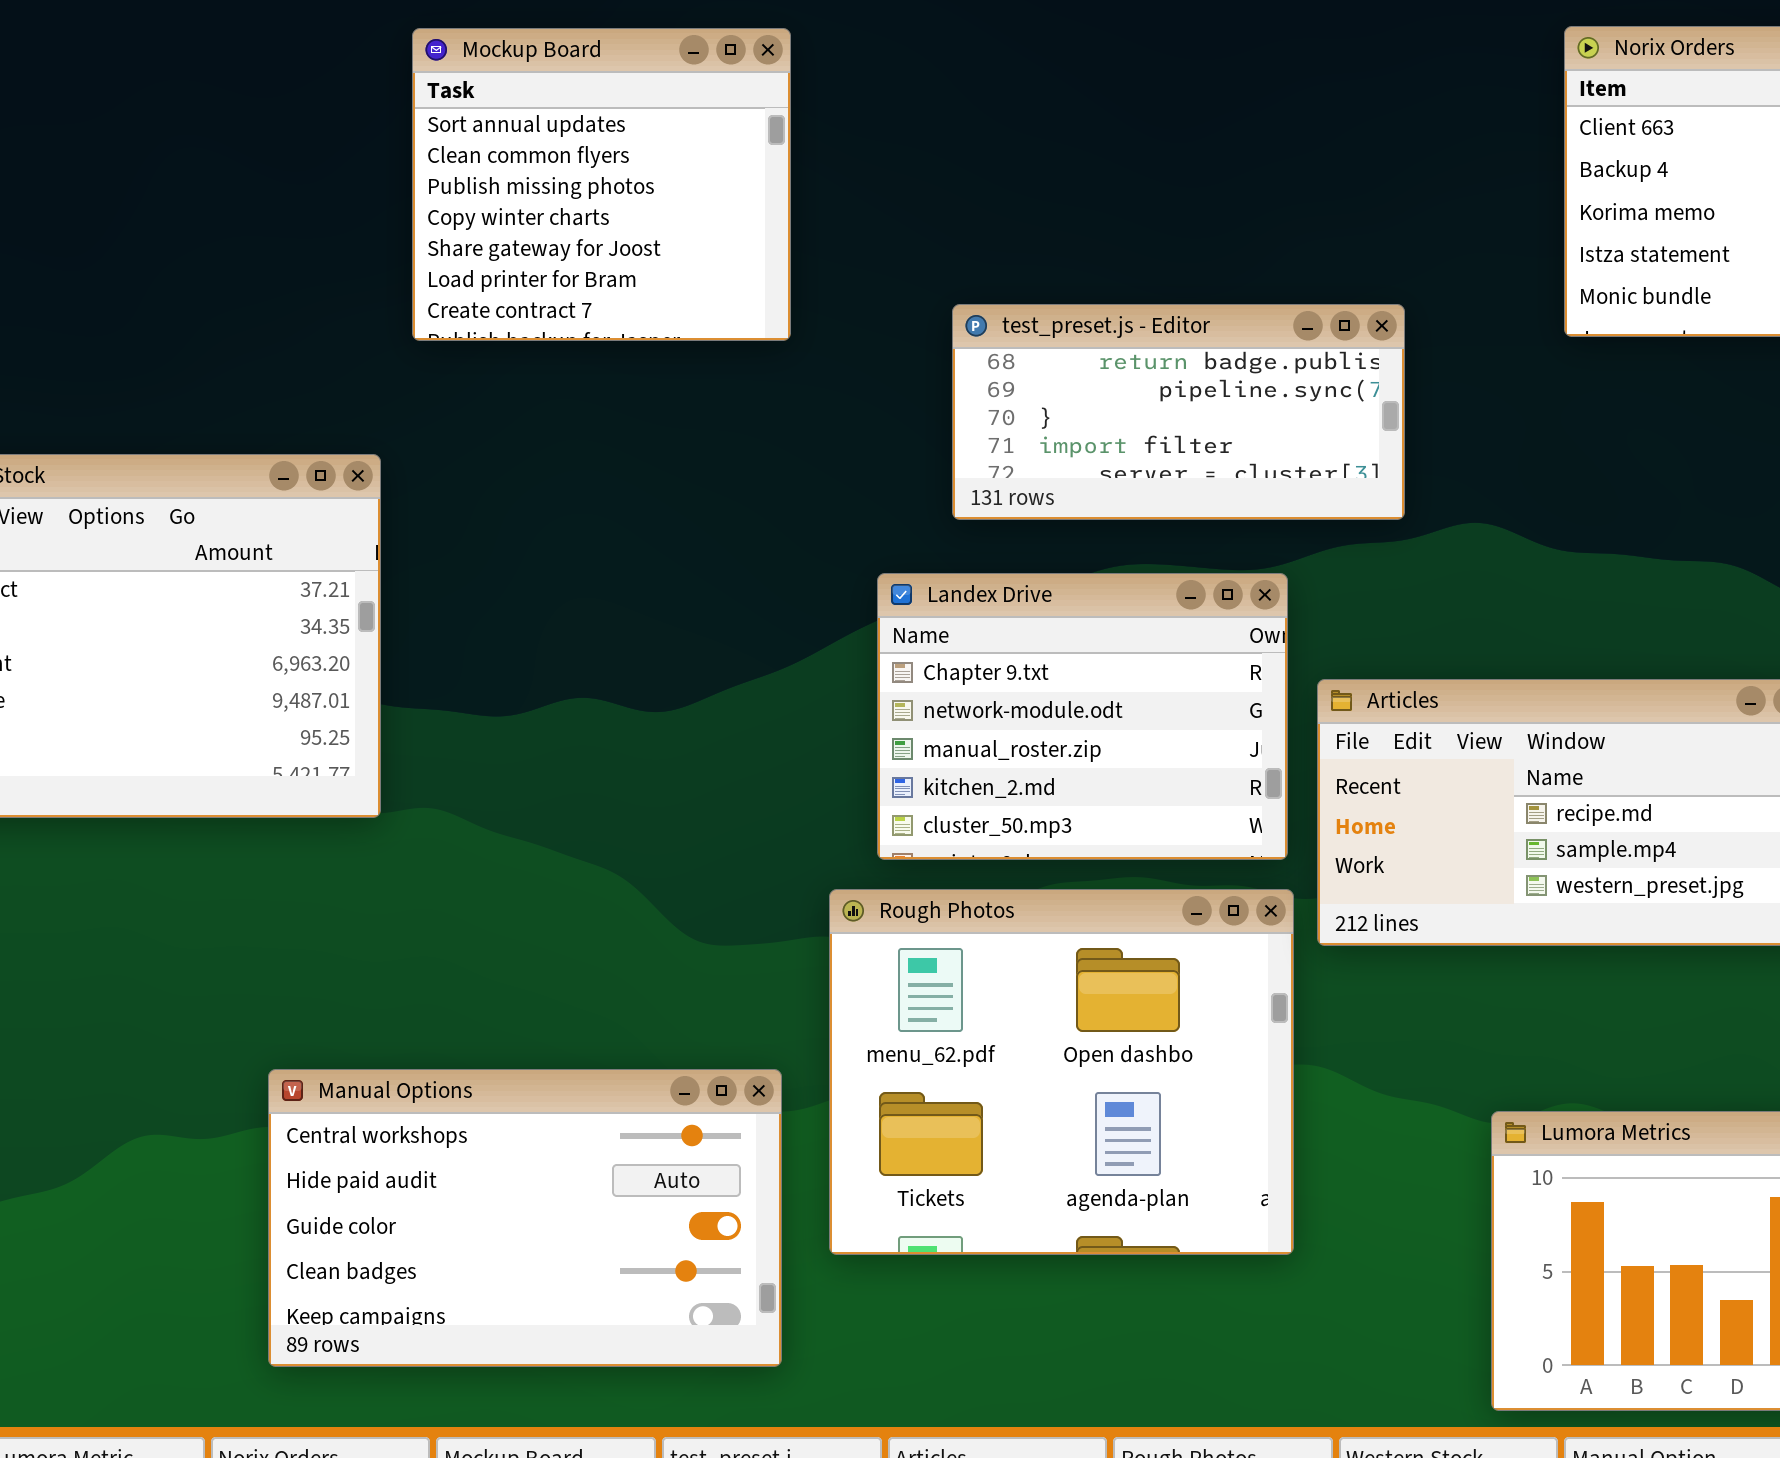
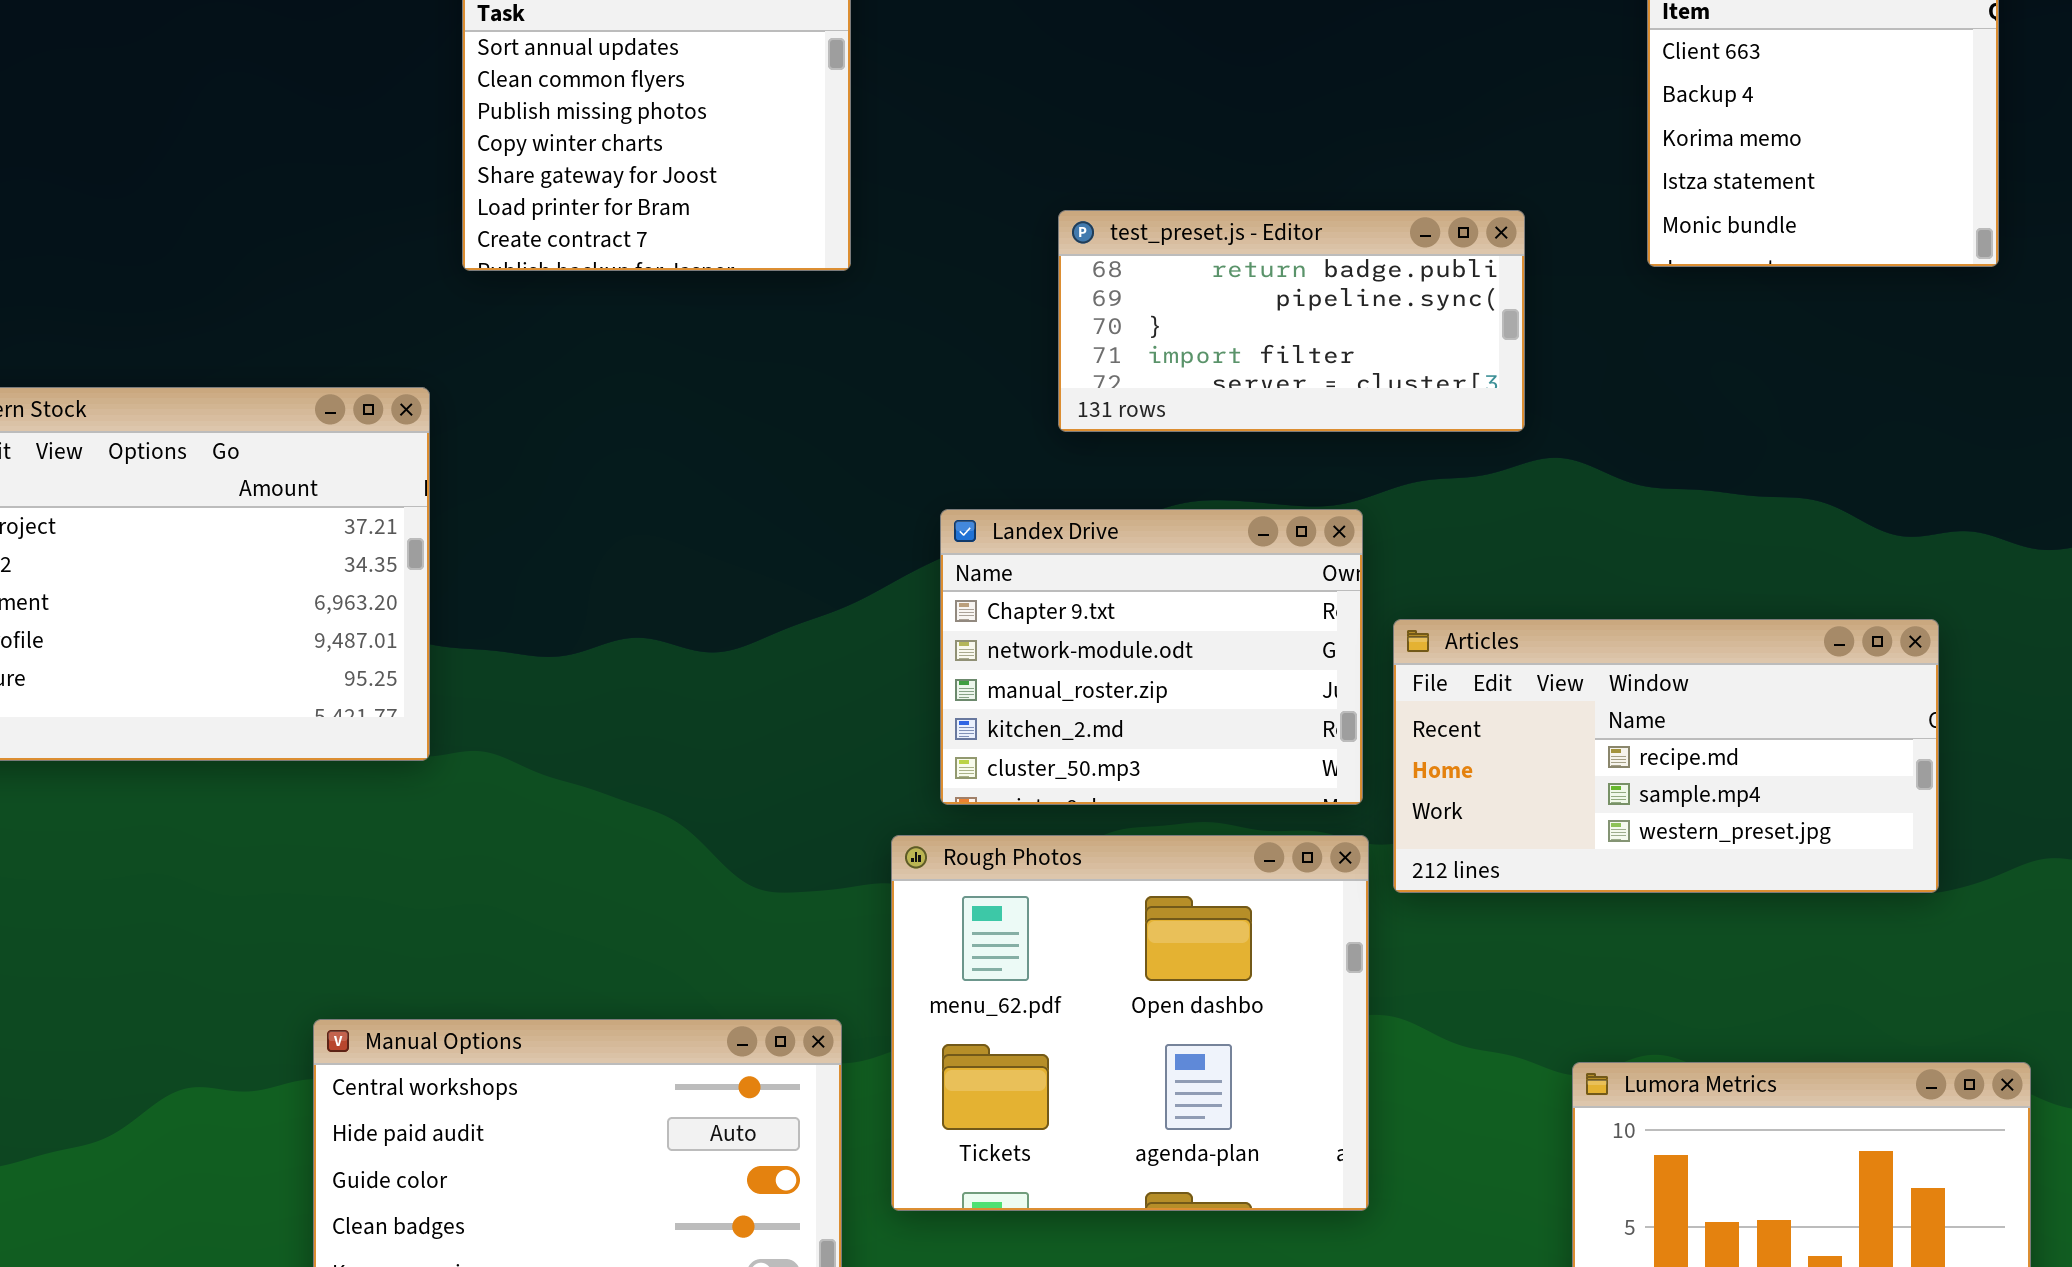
test_preset.js - Editor: [952,304,1405,520] -> [1058,210,1525,432], moved

